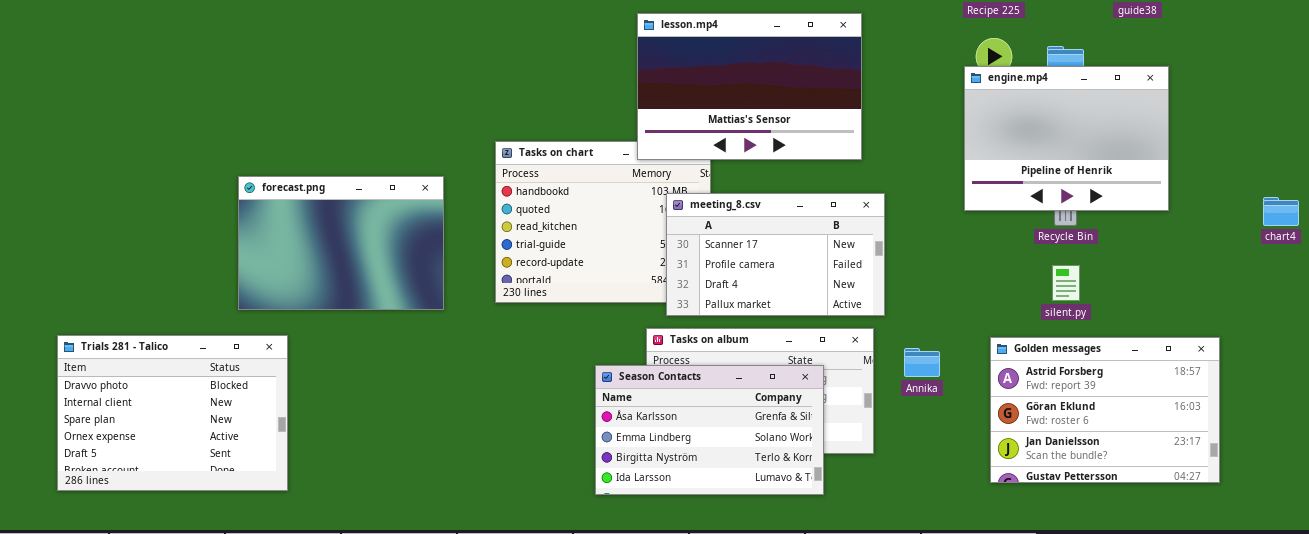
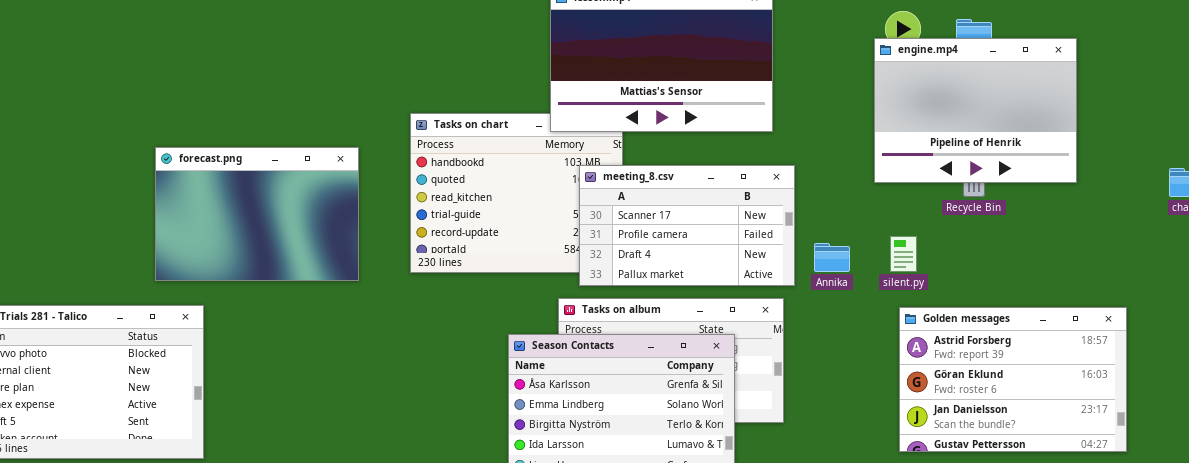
silent.py: [1052,265,1080,301] -> [890,236,917,272], moved
Annika: [904,348,940,377] -> [814,243,850,272], moved

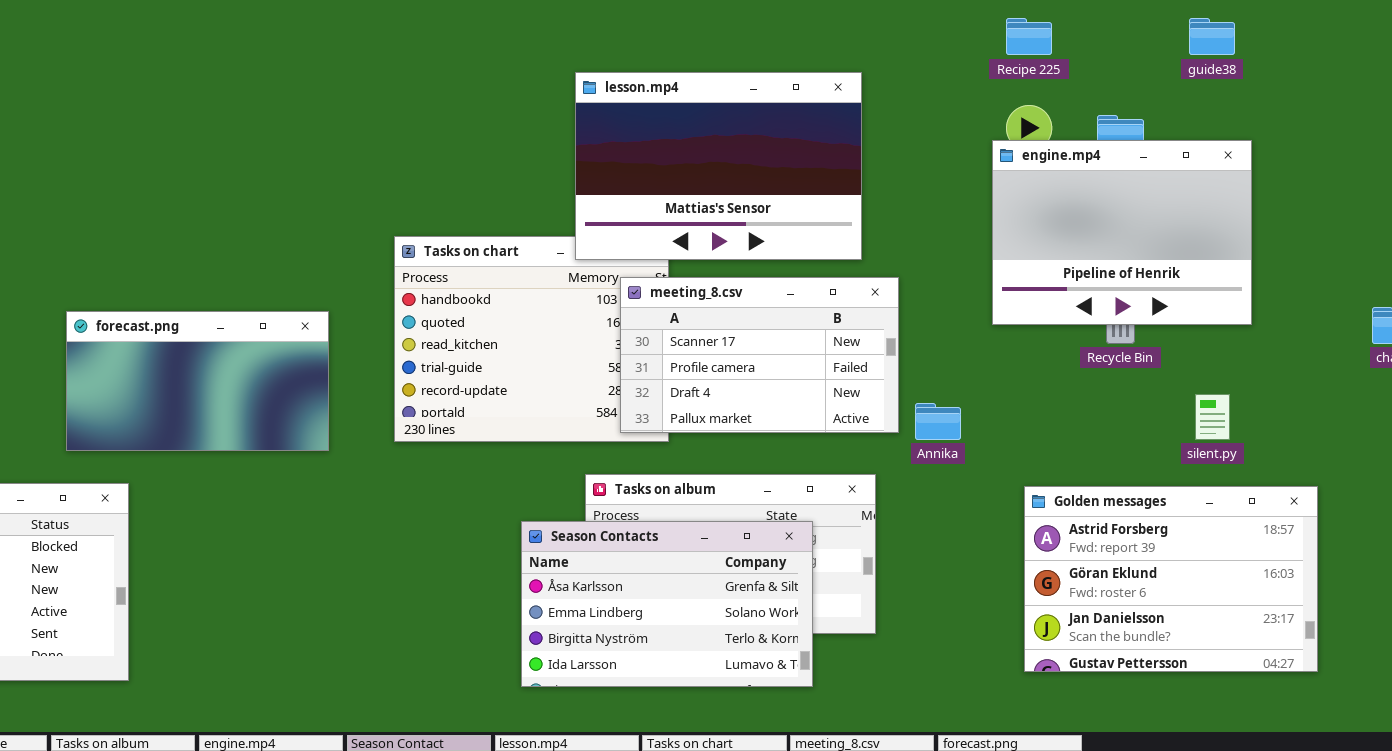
forecast.png: [155,147,359,281] -> [66,311,329,451], resized
meeting_8.csv: [579,165,795,286] -> [620,277,899,433], moved
silent.py: [890,236,917,272] -> [1195,394,1230,440], moved

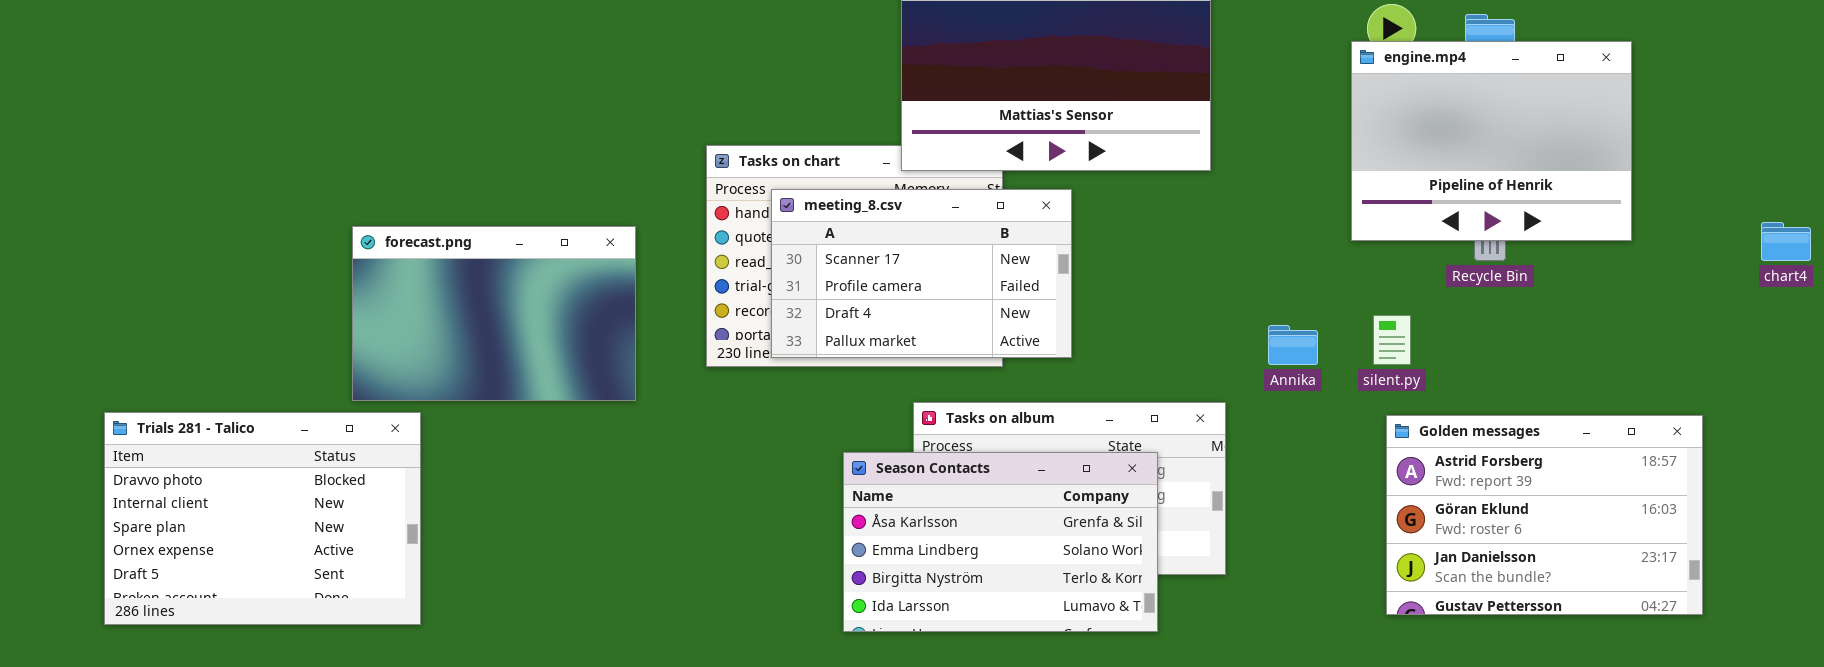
meeting_8.csv: [620,277,899,433] -> [771,189,1072,358], moved
forecast.png: [66,311,329,451] -> [352,226,636,401], resized
silent.py: [1195,394,1230,440] -> [1373,315,1411,365], moved

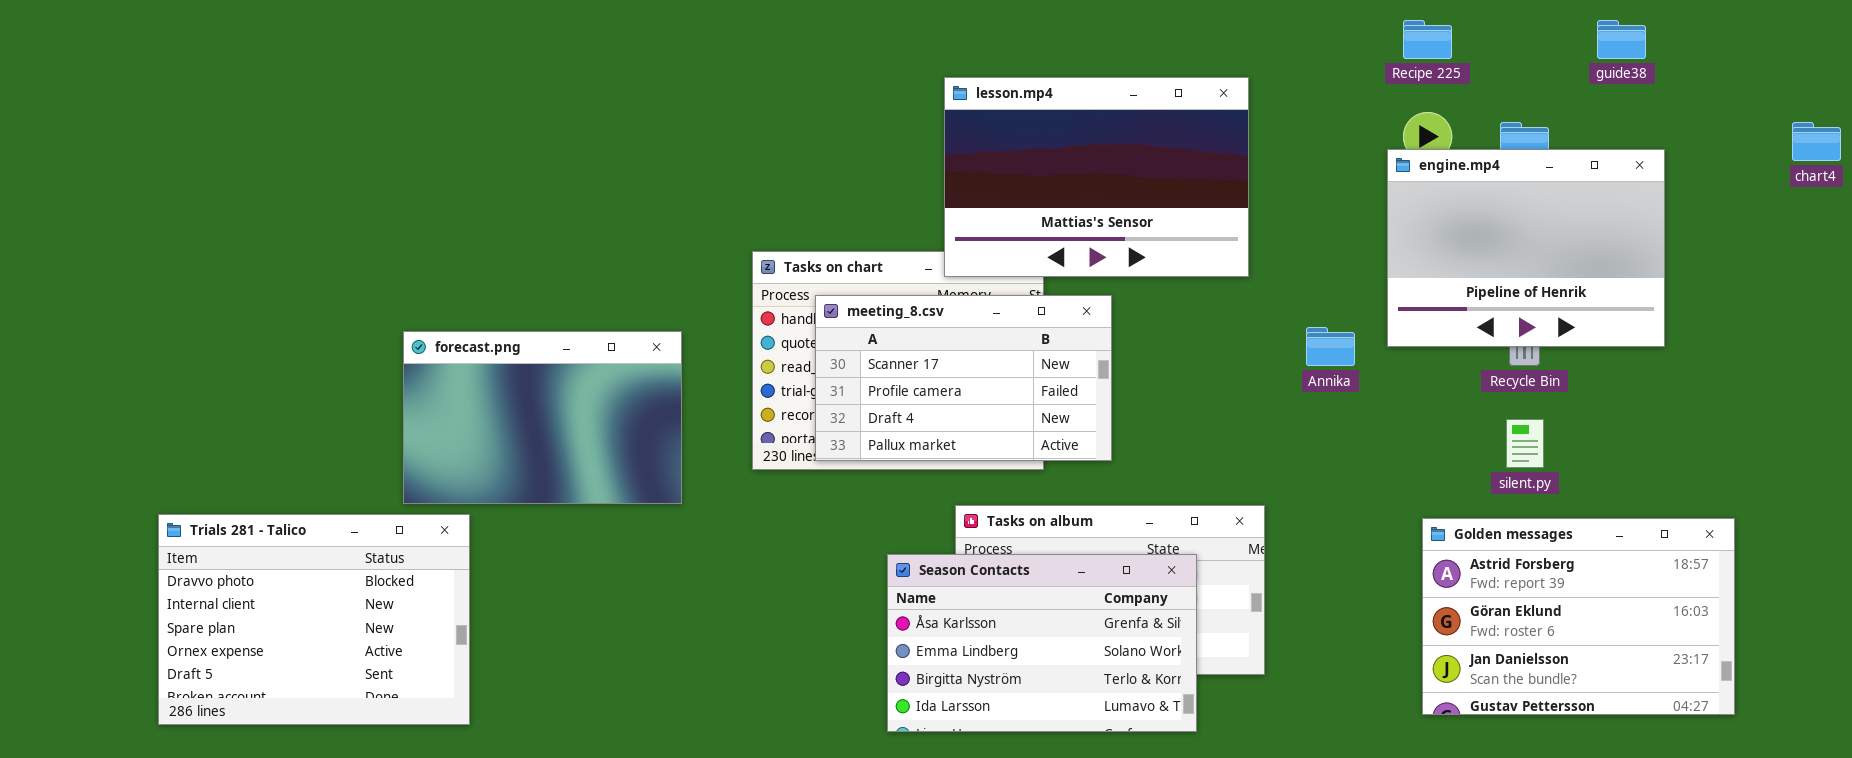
chart4: [1761,222,1811,261] -> [1792,122,1841,161], moved
silent.py: [1373,315,1411,365] -> [1506,419,1544,468], moved
Annika: [1268,325,1318,365] -> [1306,327,1355,366], moved

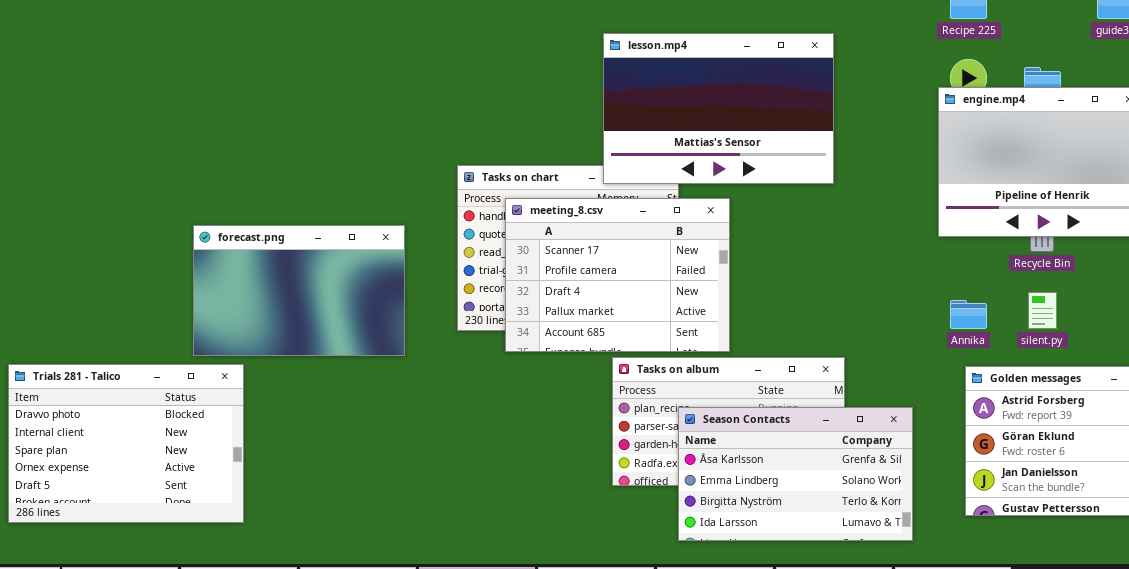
meeting_8.csv: [815,295,1112,461] -> [505,198,730,352], resized
Annika: [1306,327,1355,366] -> [950,300,987,329], moved
Season Contacts: [887,554,1197,732] -> [678,407,913,541], moved

